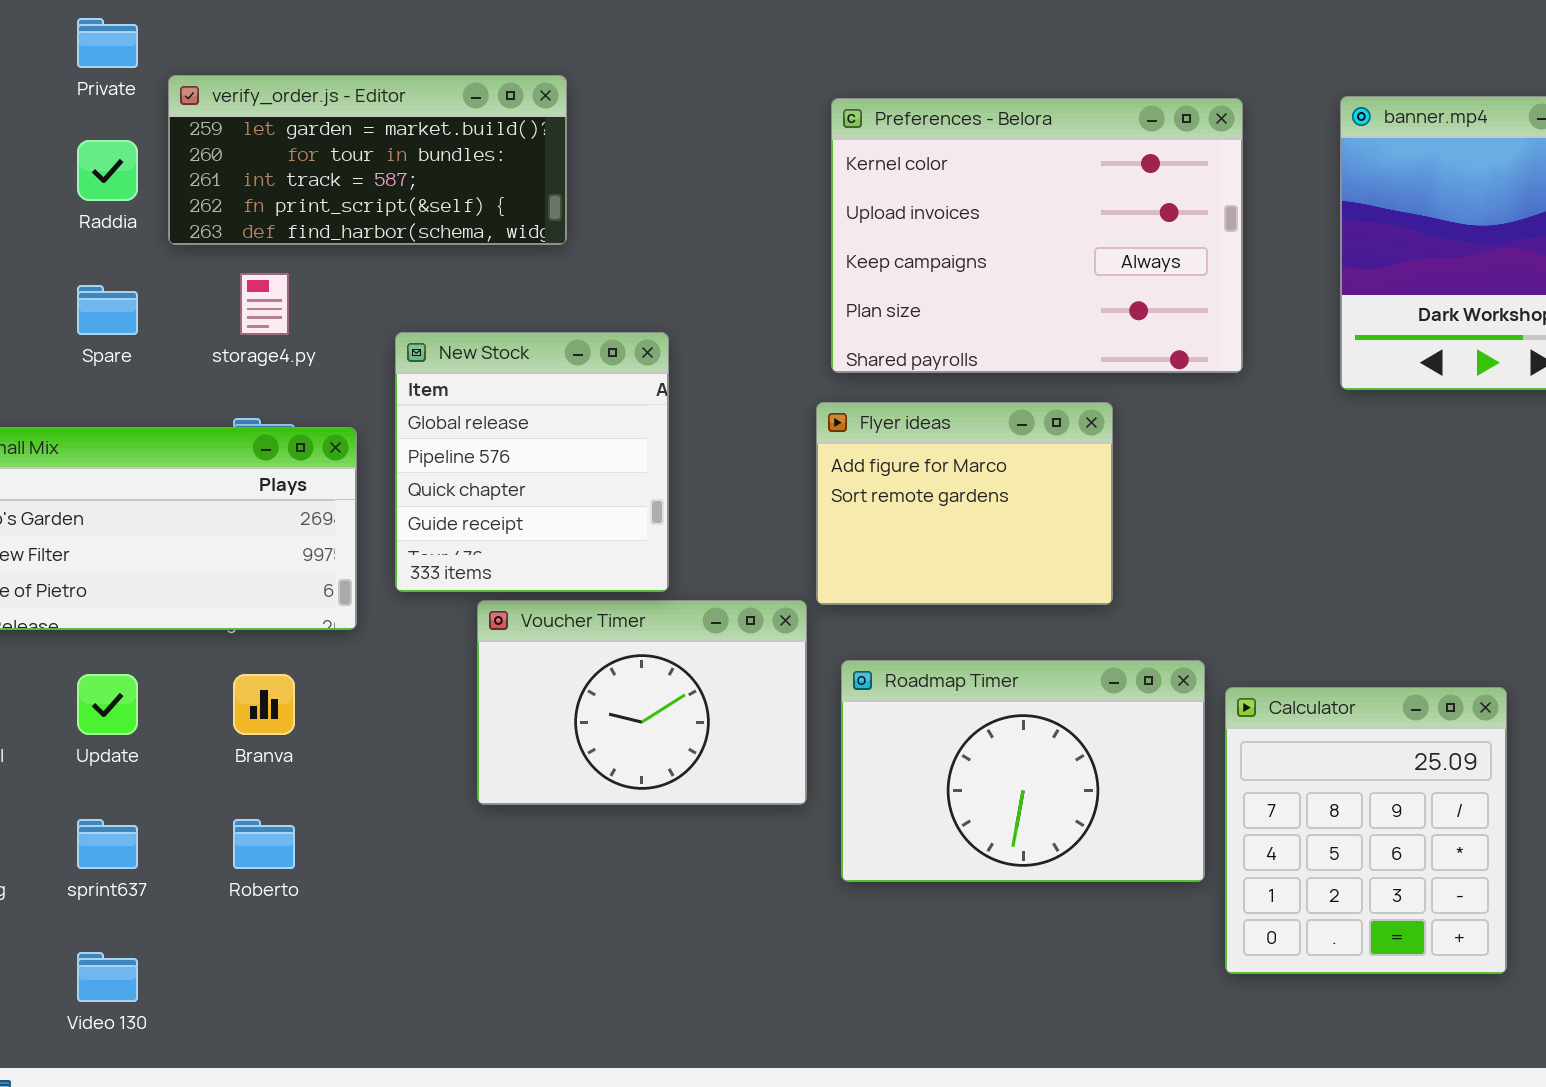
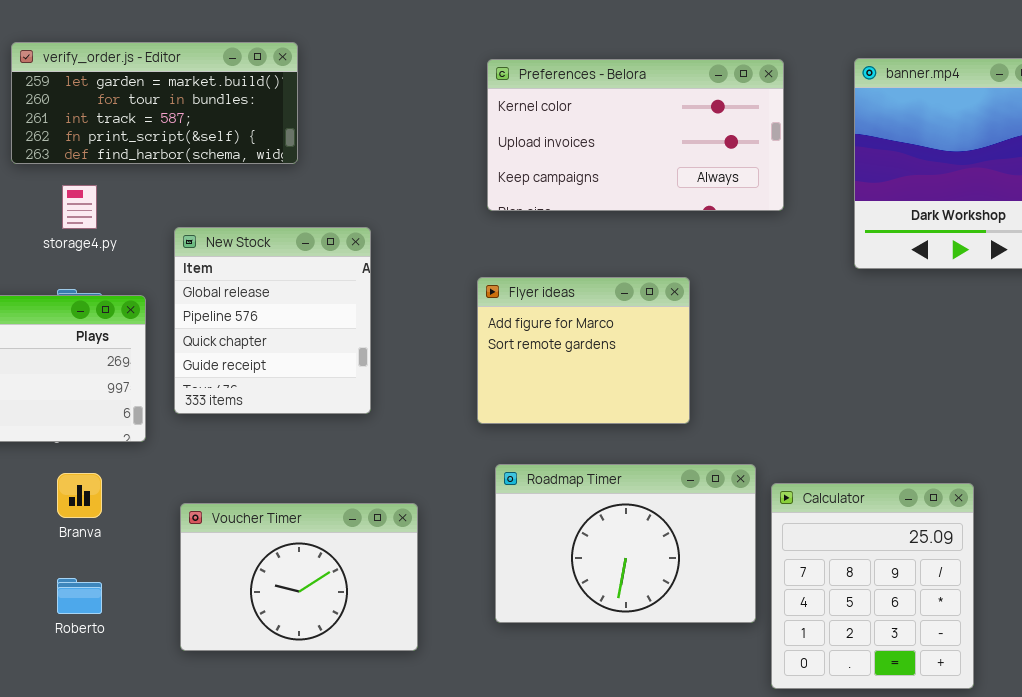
Preferences - Belora: [831,98,1243,373] -> [487,59,784,211], resized
Voucher Timer: [477,600,807,805] -> [180,503,418,651], moved

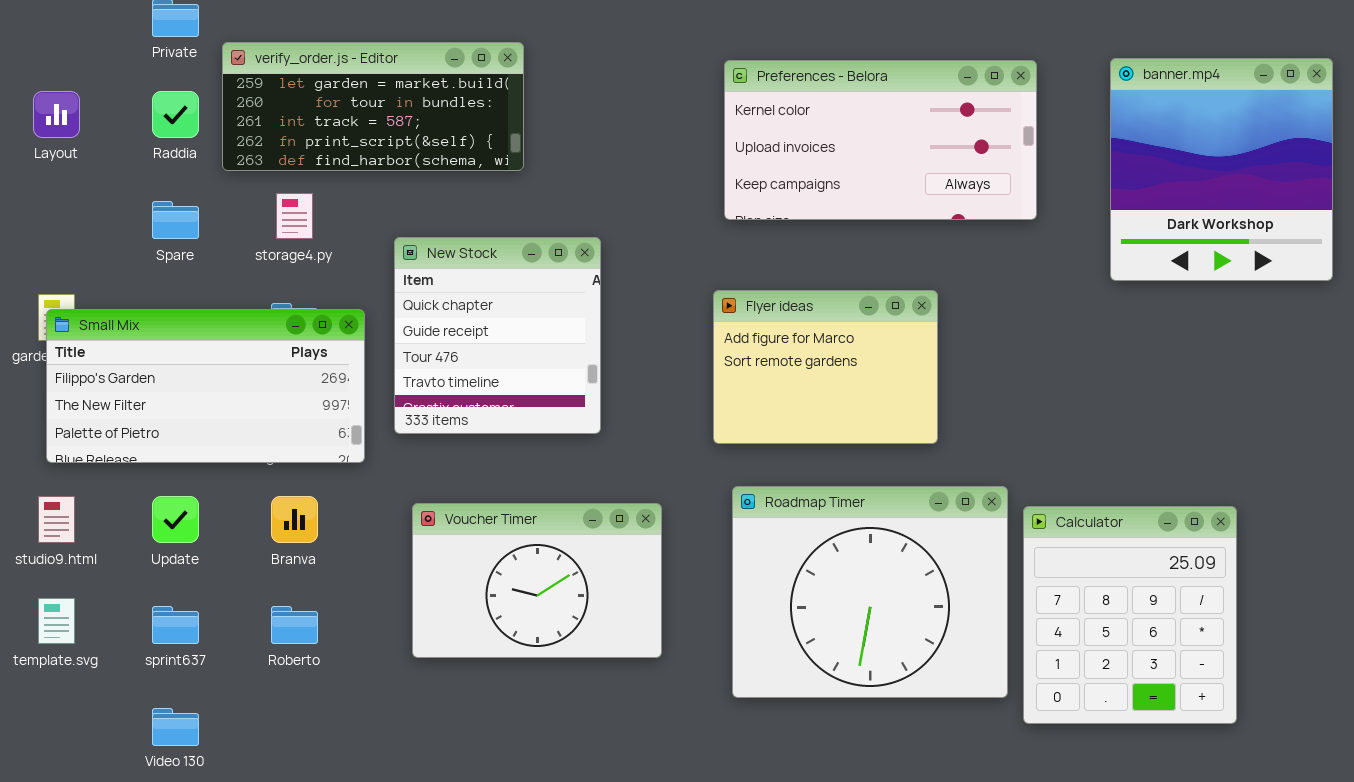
New Stock: [174,227,371,414] -> [394,237,601,434], scrolled down 2 rows
Roadmap Timer: [495,464,756,623] -> [732,486,1008,698], resized
Voucher Timer: [180,503,418,651] -> [412,503,662,658], moved

